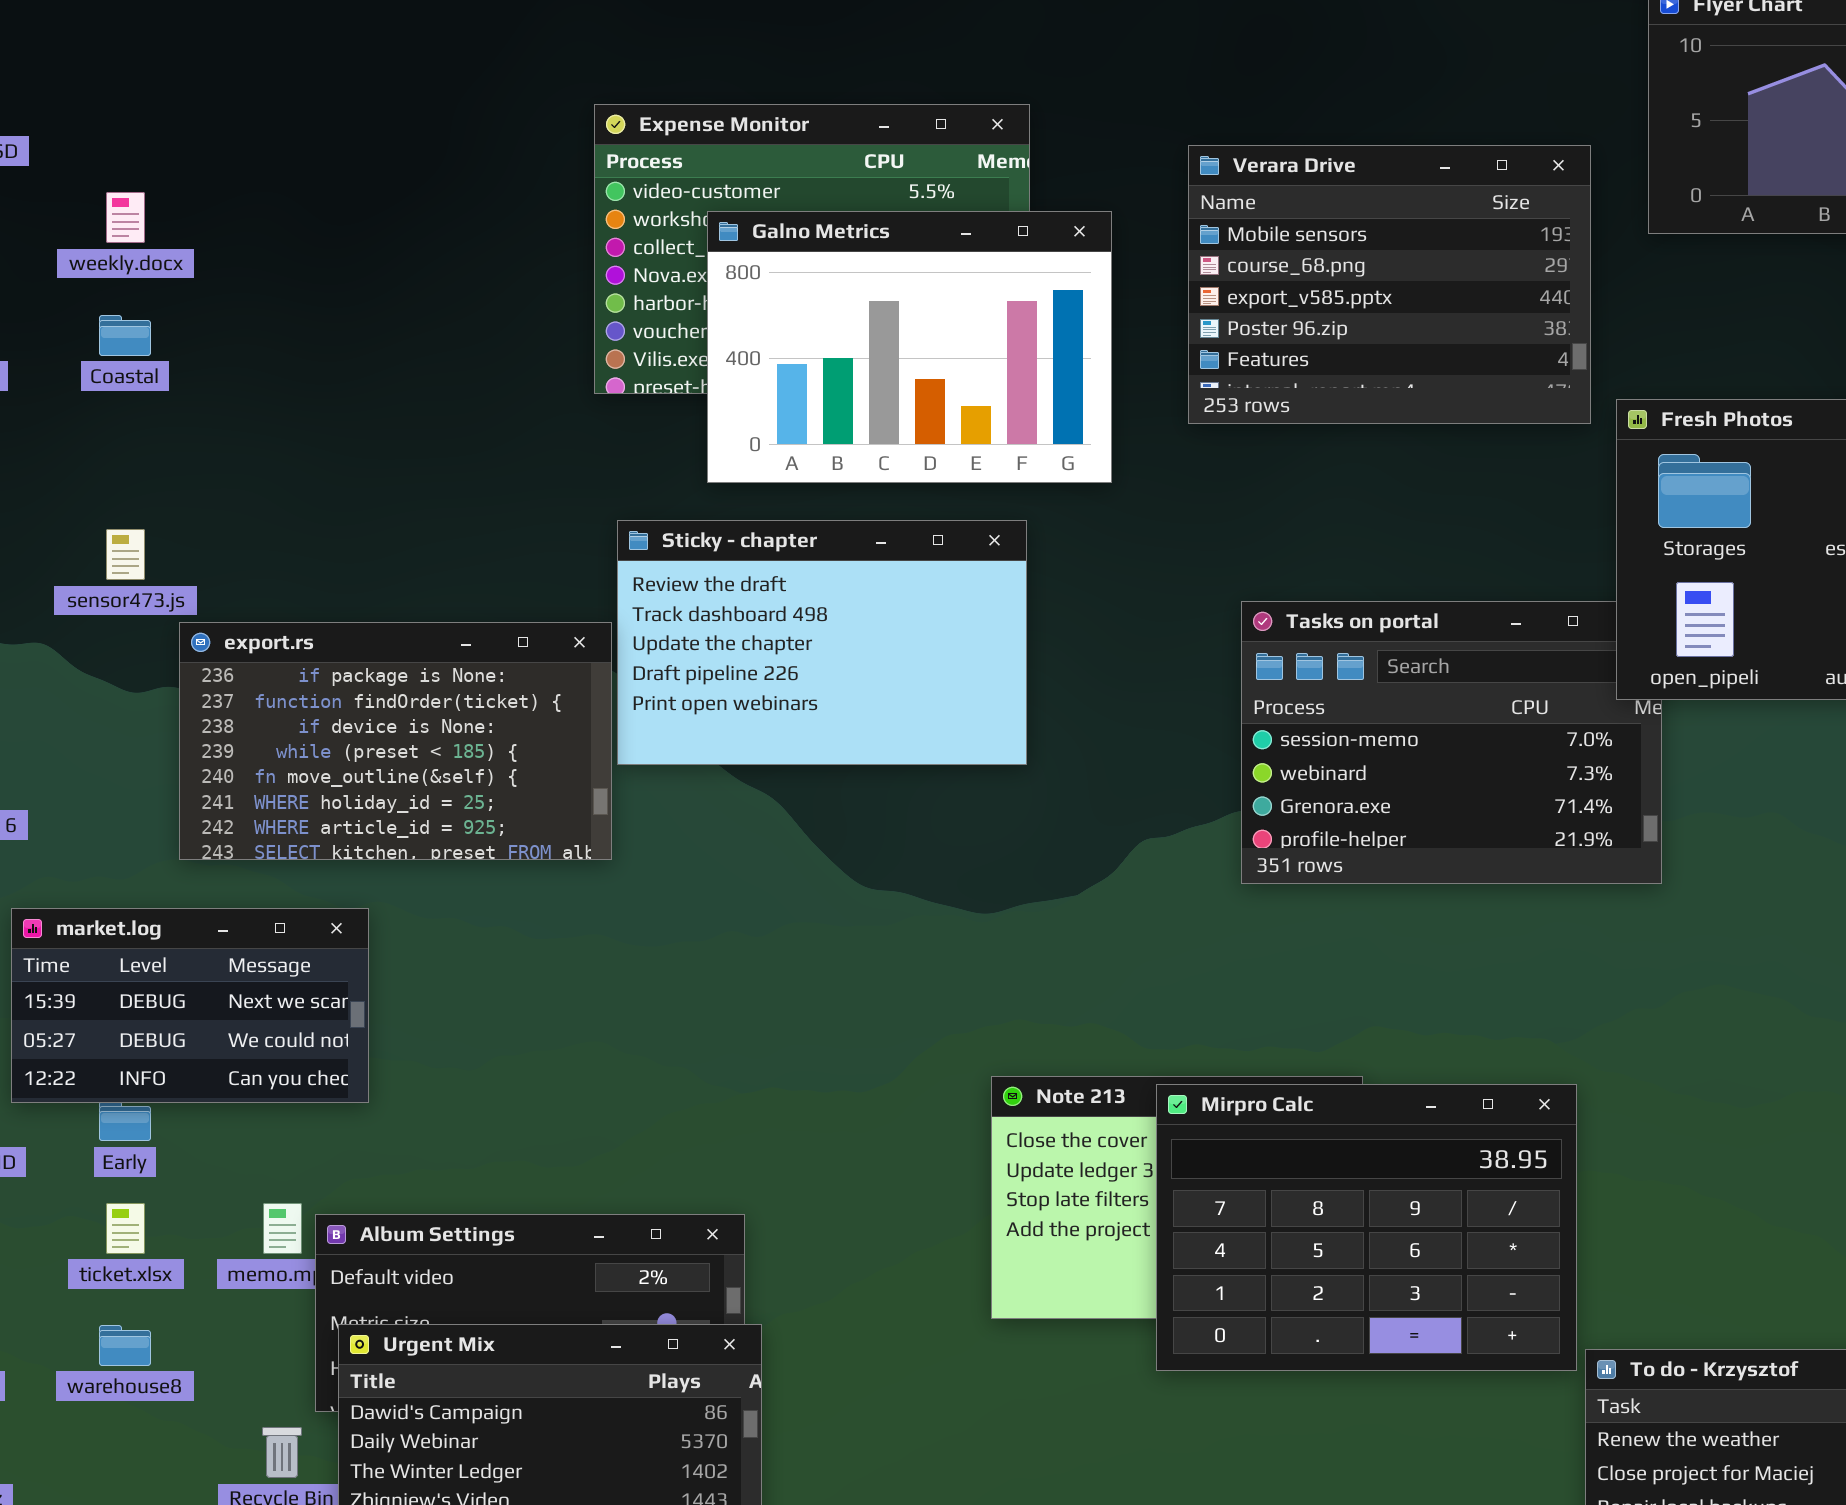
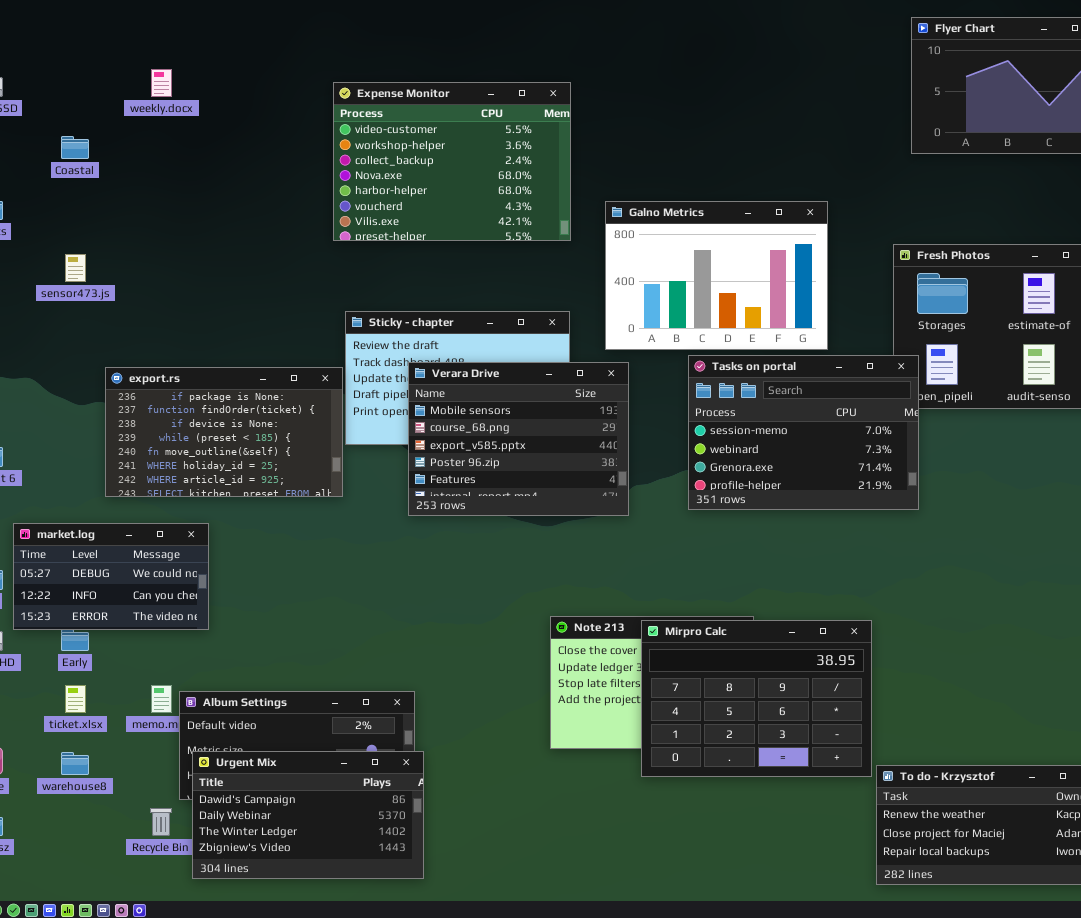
Verara Drive: [1188,145,1591,424] -> [408,362,629,516], moved
weekly.docx: [106,192,145,243] -> [151,69,172,97], moved
Galno Metrics: [707,211,1112,483] -> [605,201,828,350], moved
Coastal: [99,315,151,356] -> [61,136,89,159], moved
sensor473.js: [106,529,145,580] -> [65,254,86,282], moved
Tasks on portal: [1241,601,1662,884] -> [688,355,919,510], raised
market.log: [11,908,369,1103] -> [13,523,209,630], scrolled down 1 row

